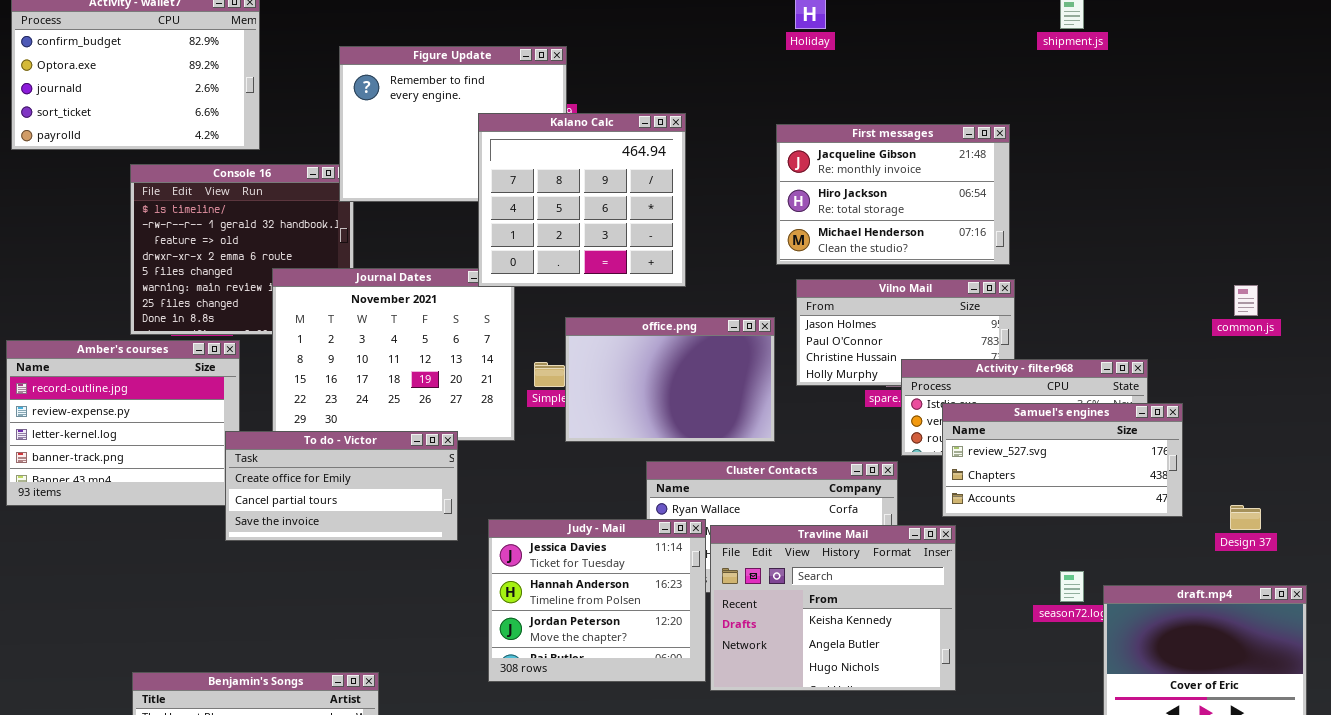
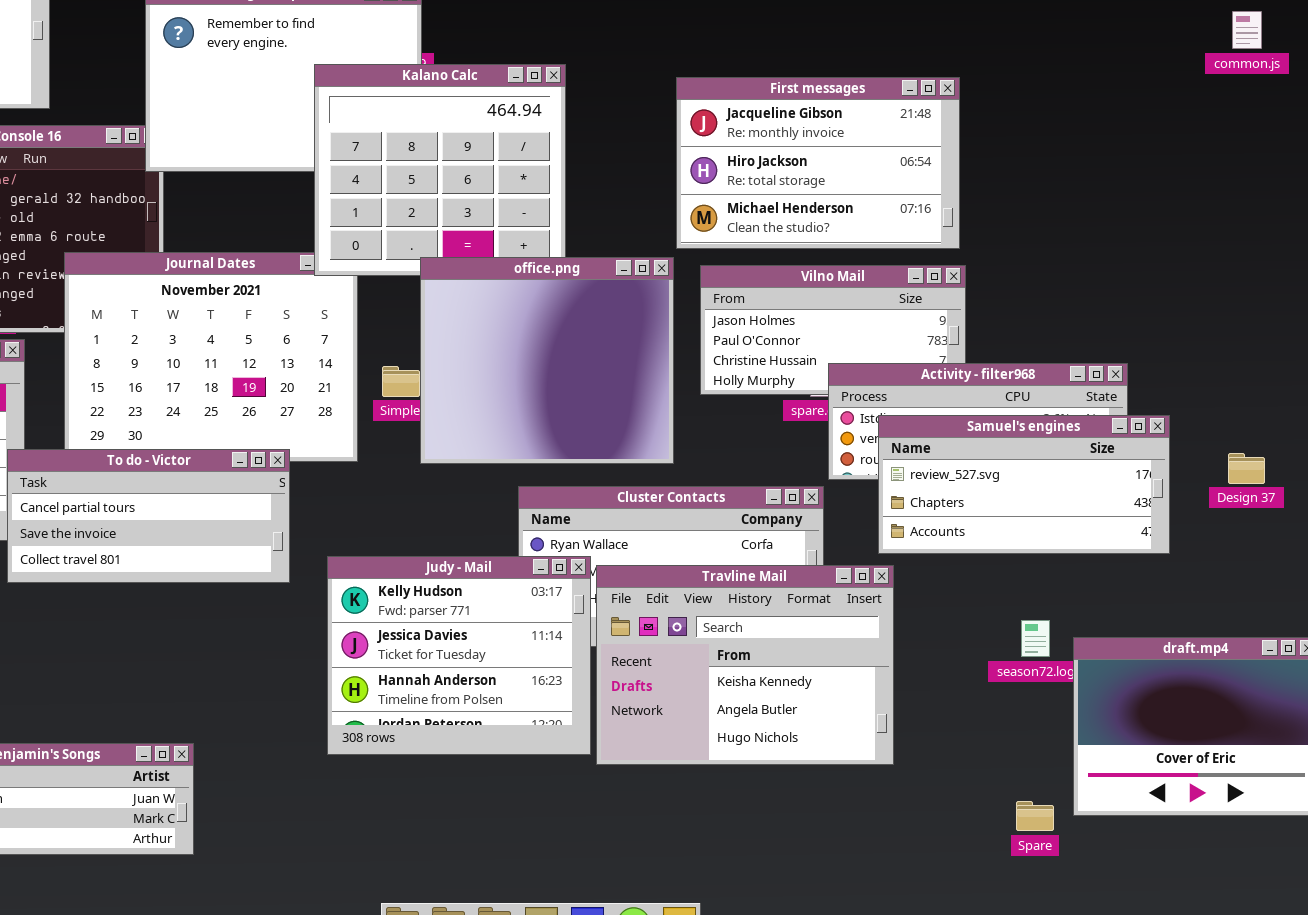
common.js: [1234,285,1258,316] -> [1232,11,1262,49], moved
office.png: [565,317,775,442] -> [420,257,674,464], resized
To do - Victor: [225,431,458,541] -> [7,449,290,583], scrolled down 1 row
Design 37: [1230,505,1261,530] -> [1228,453,1265,484], moved
Judy - Mail: [488,519,706,682] -> [327,556,591,755], scrolled up 1 row

